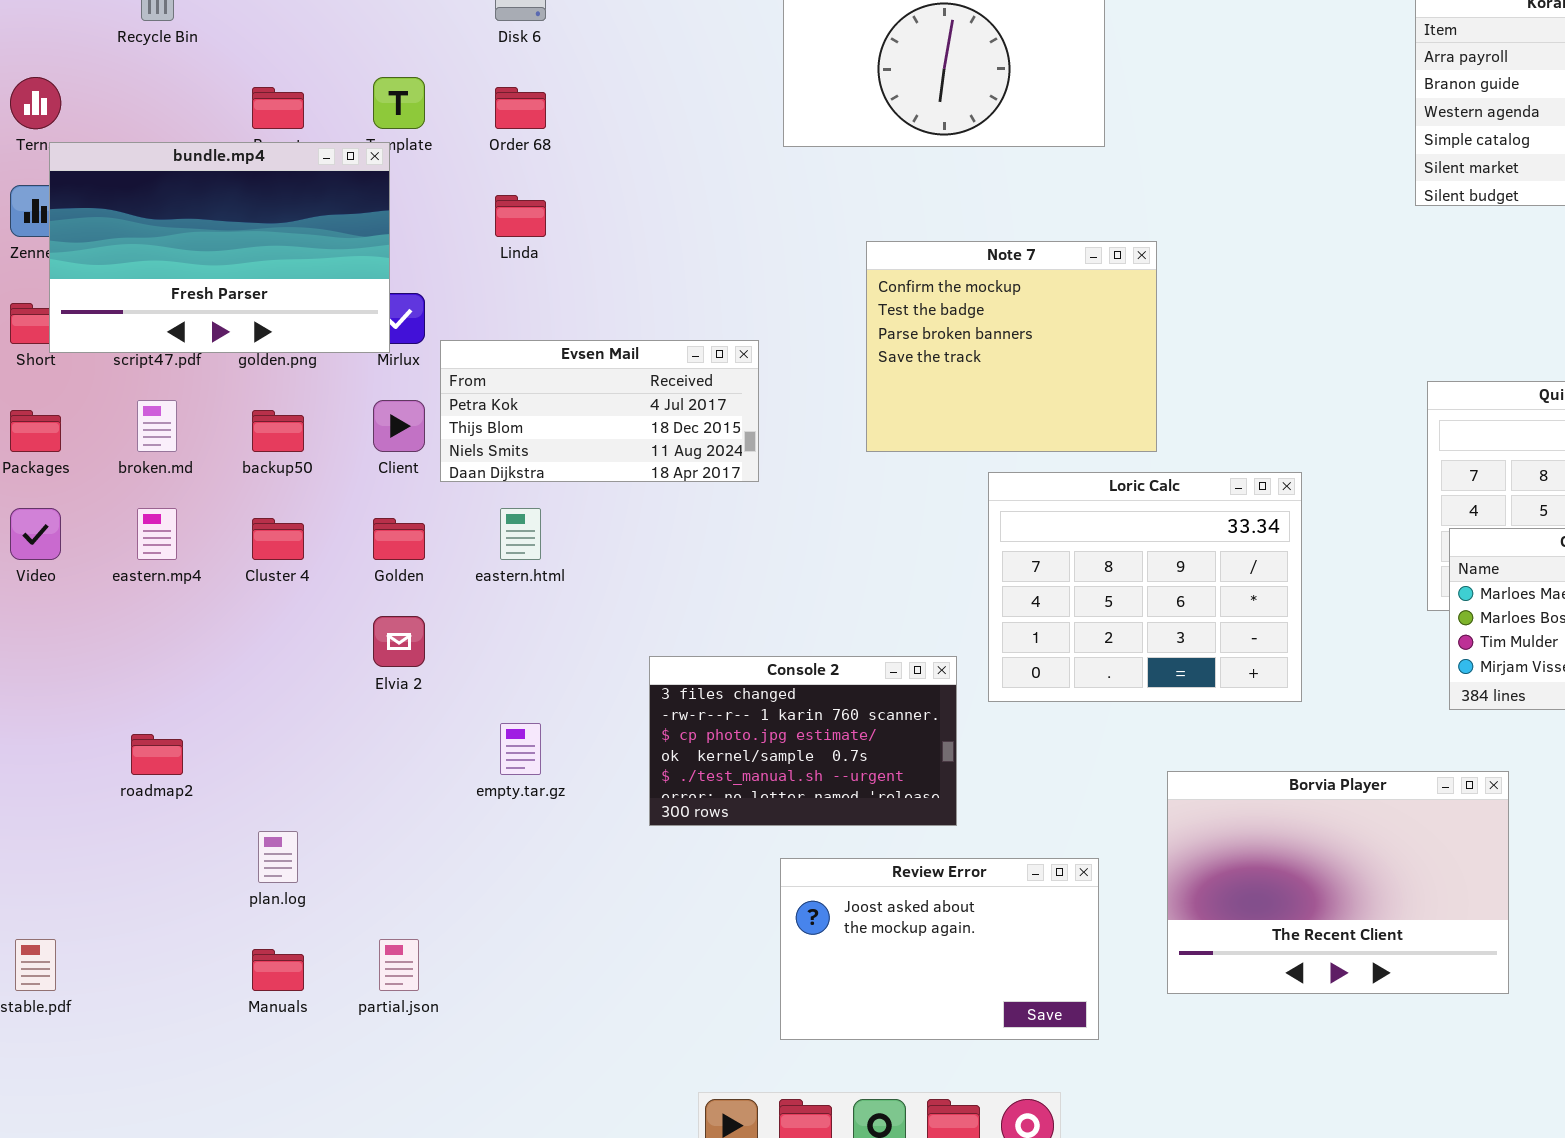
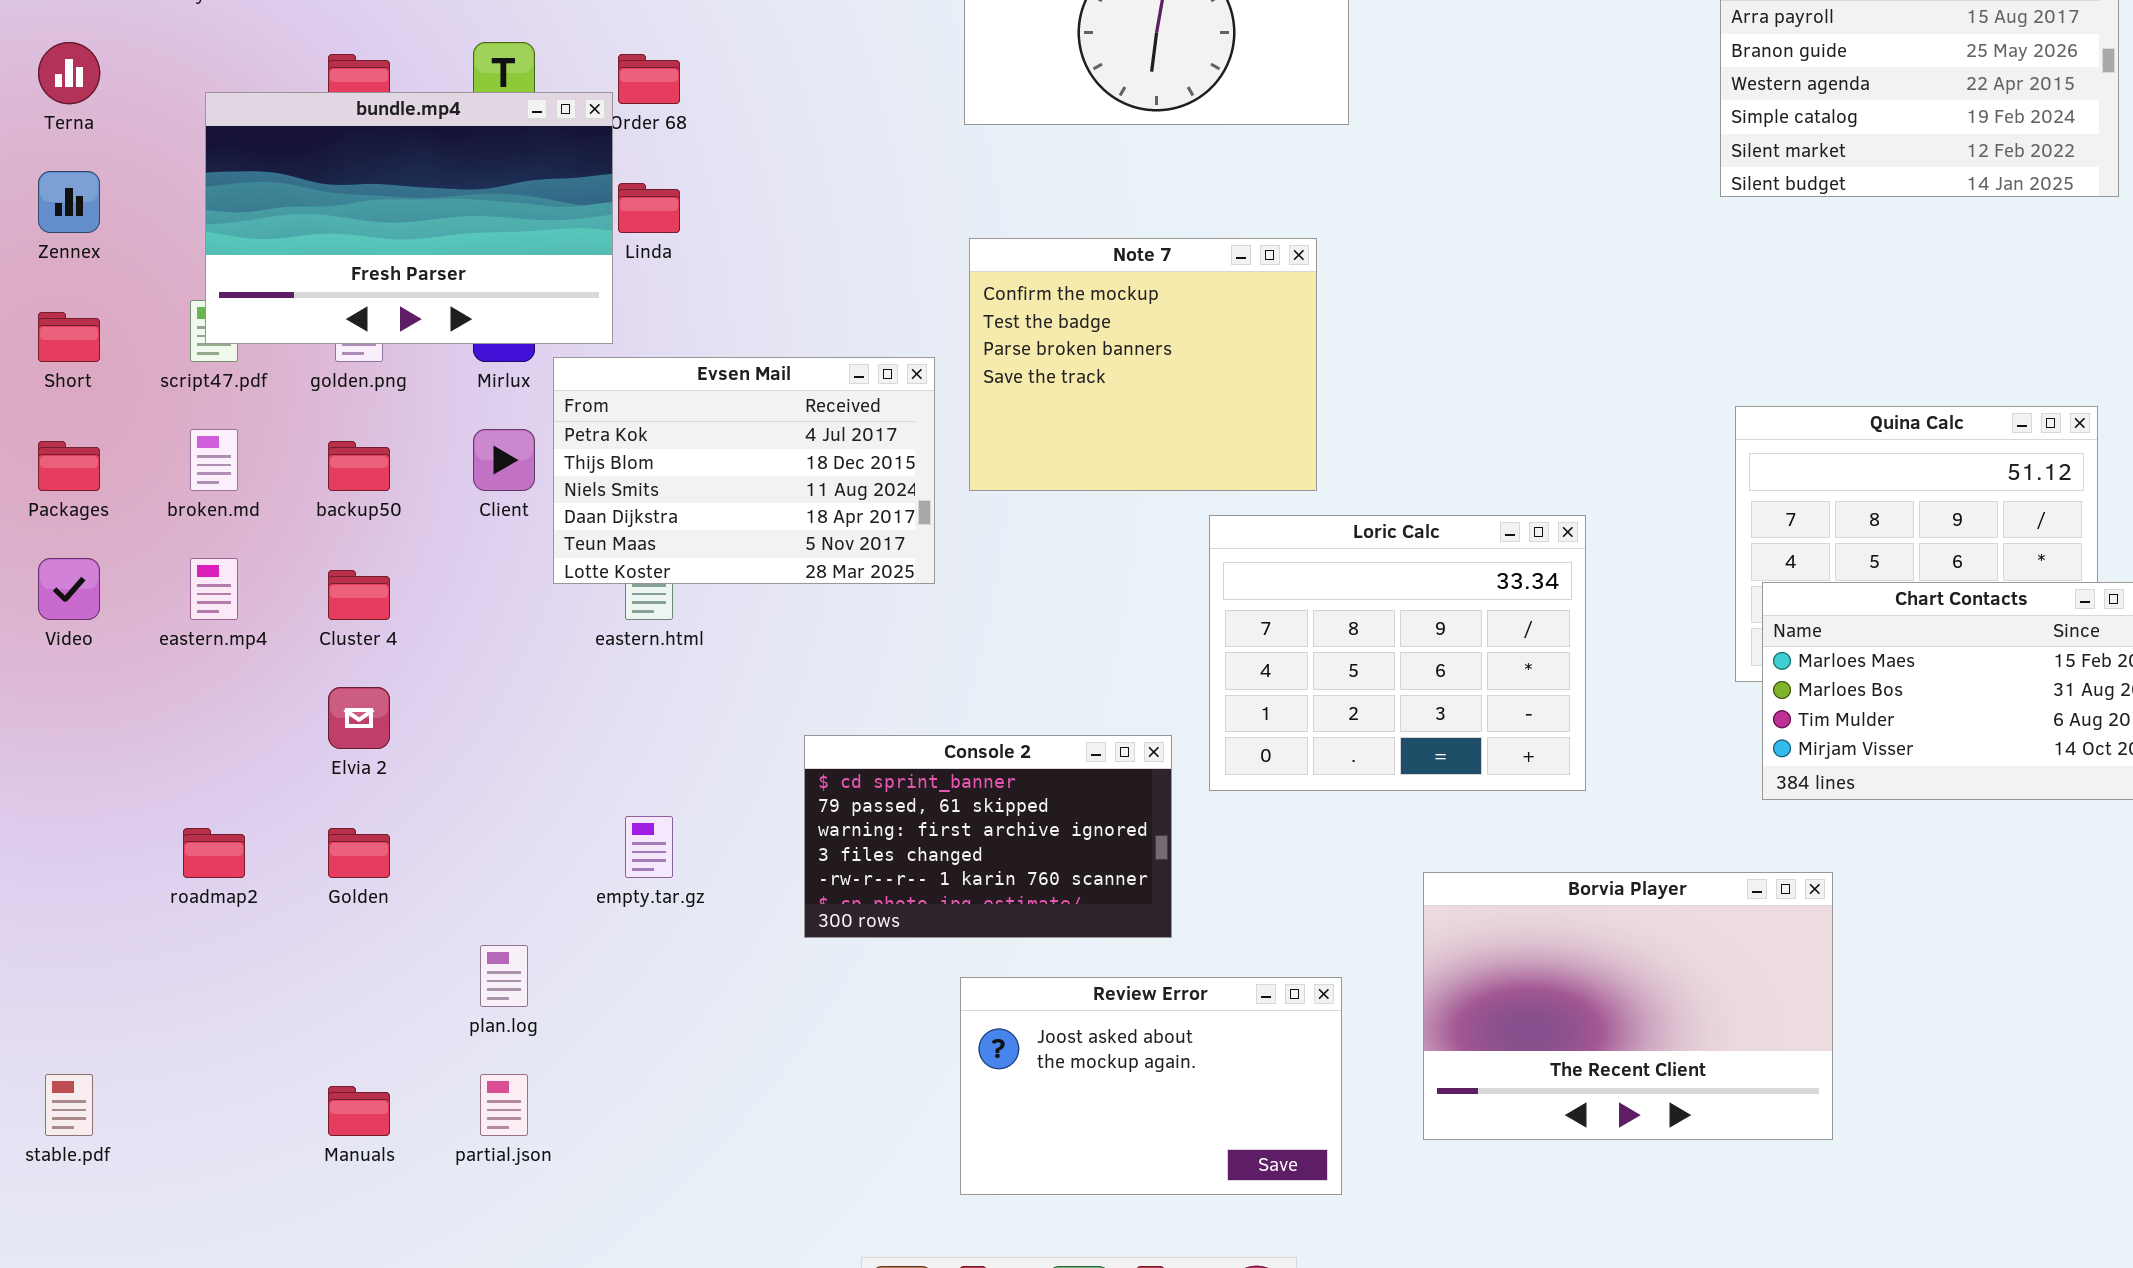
bundle.mp4: [49,142,390,353] -> [205,92,613,344], moved
Note 7: [866,241,1157,452] -> [969,238,1317,491], moved
Evsen Mail: [440,340,759,482] -> [553,357,935,584], resized
Golden: [373,518,425,560] -> [328,828,390,878], moved
Elvia 2: [373,616,425,667] -> [328,687,390,749], moved
Console 2: [649,656,957,826] -> [804,735,1172,938], scrolled up 3 rows
plan.log: [258,831,298,883] -> [480,945,528,1007], moved

